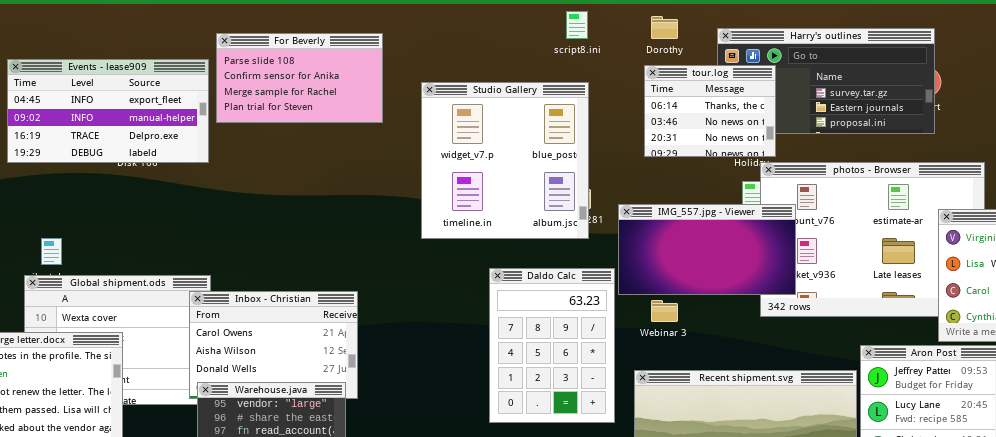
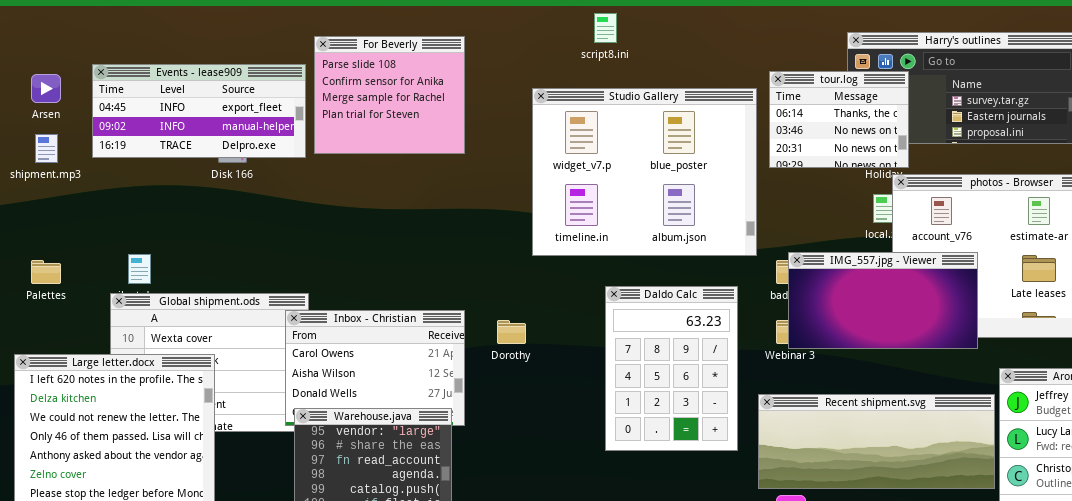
script8.ini: [566,11,588,39] -> [594,13,617,43], moved
Dorothy: [651,16,678,39] -> [497,320,526,344], moved
For Beverly: [216,33,383,123] -> [314,36,465,154], resized
Events - lease909: [7,59,209,163] -> [92,64,306,158], resized
Studio Gallery: [421,82,589,239] -> [532,88,757,256], resized
IMG_557.jpg - Viewer: [618,204,796,295] -> [788,252,978,349], moved

